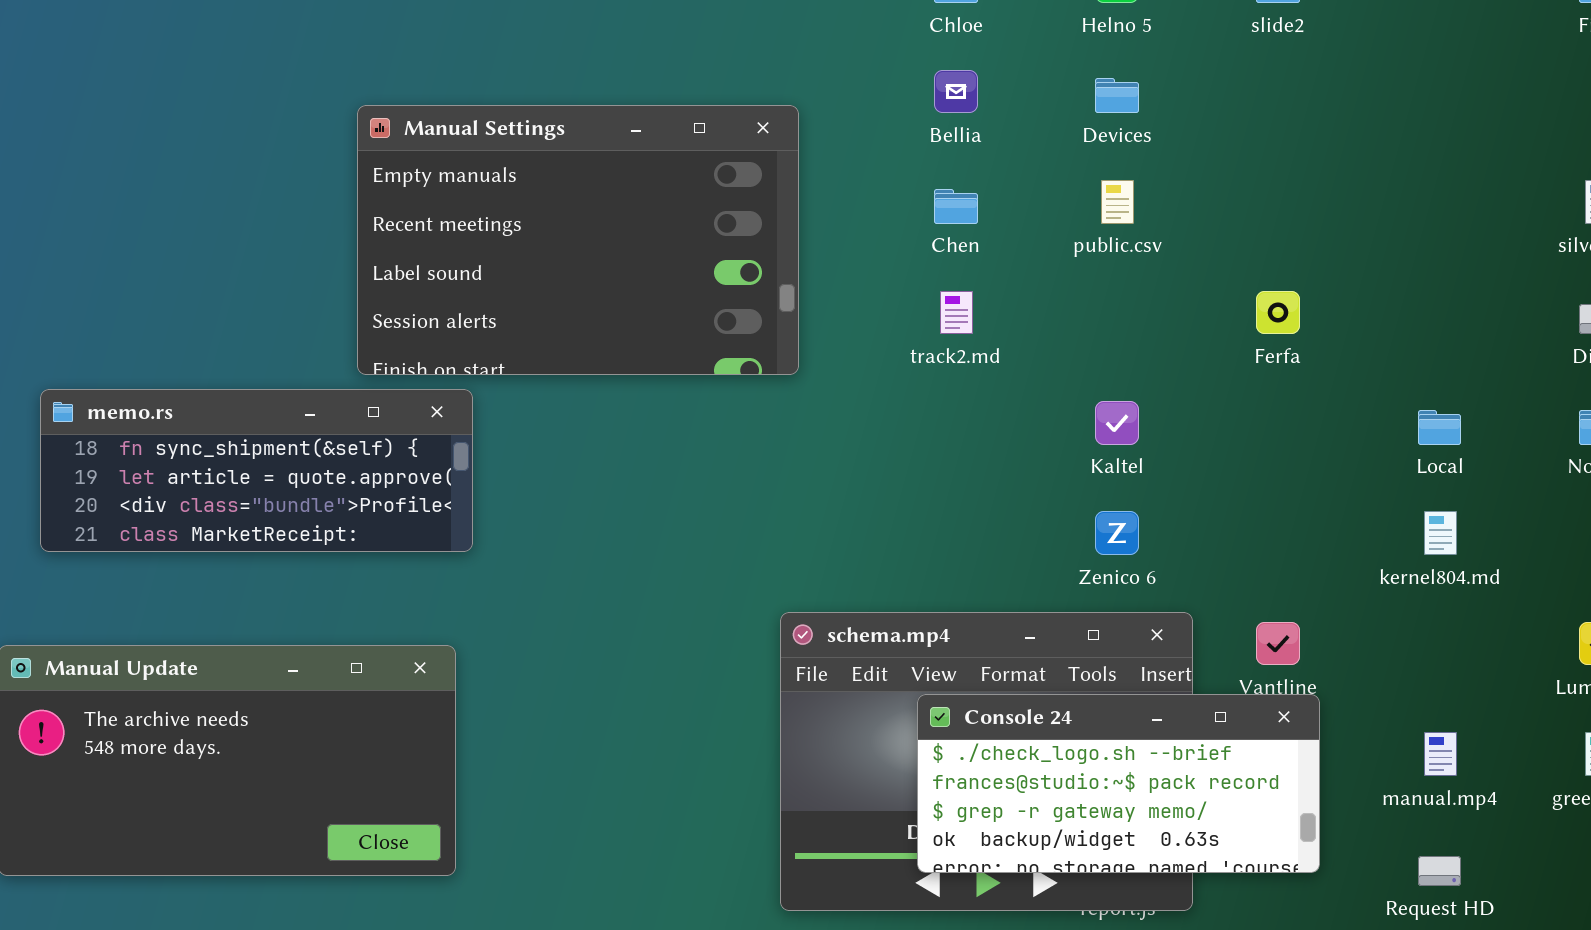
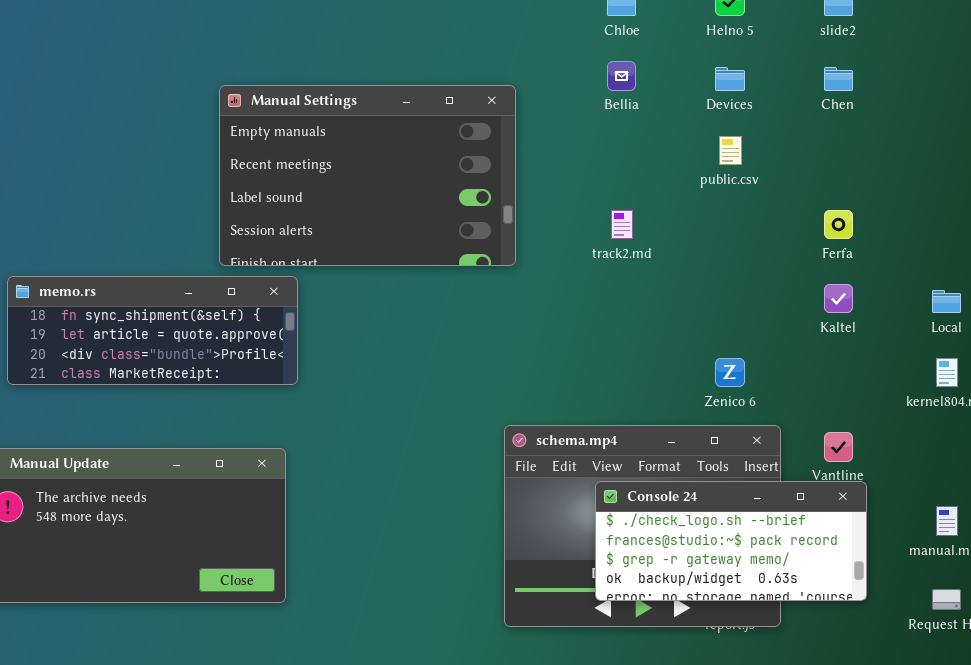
Chen: [934,189,978,224] -> [824,67,853,91], moved
Kaltel: [1095,401,1139,445] -> [824,284,853,313], moved

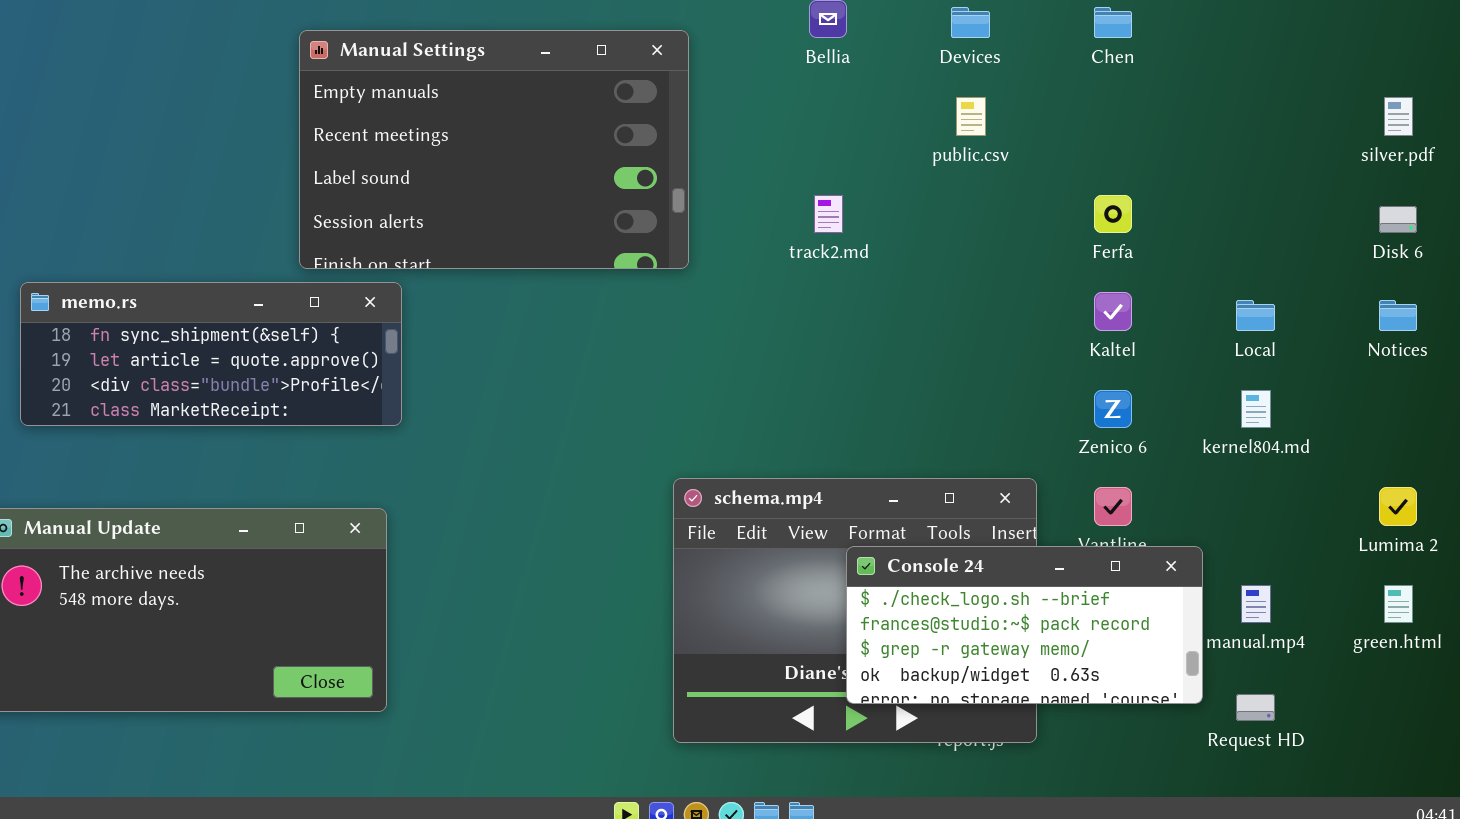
Zenico 6: [715,358,745,387] -> [1094,390,1132,428], moved
Console 24: [595,481,867,601] -> [846,546,1203,704], moved

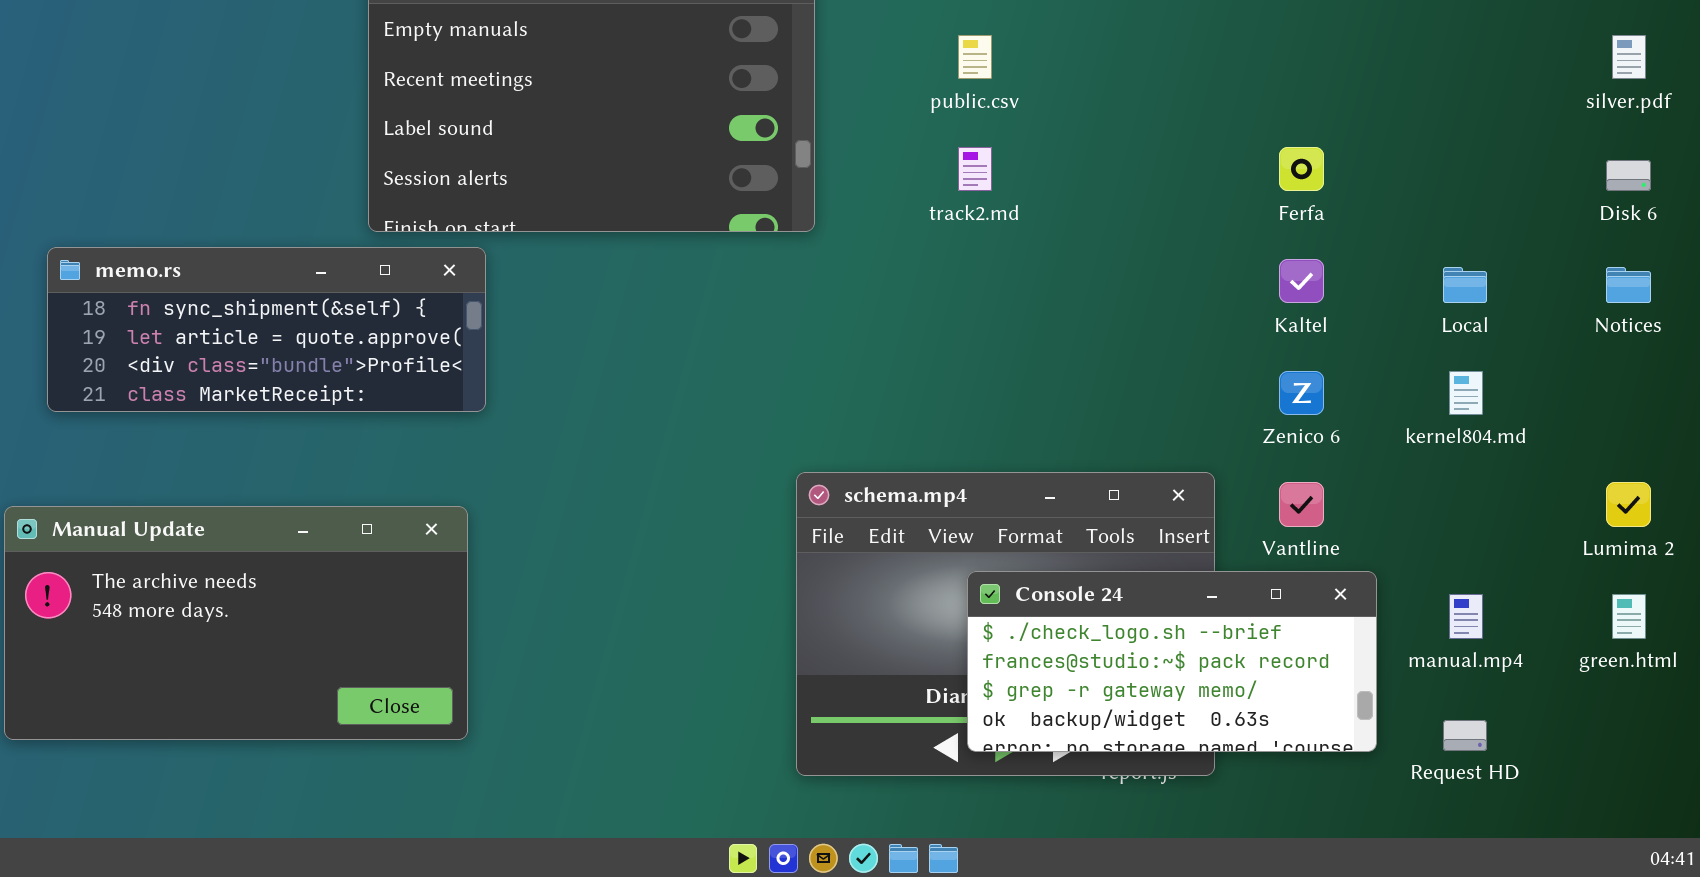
public.csv: [956,97,986,136] -> [958,35,992,79], moved
Console 24: [846,546,1203,704] -> [967,571,1377,752], moved

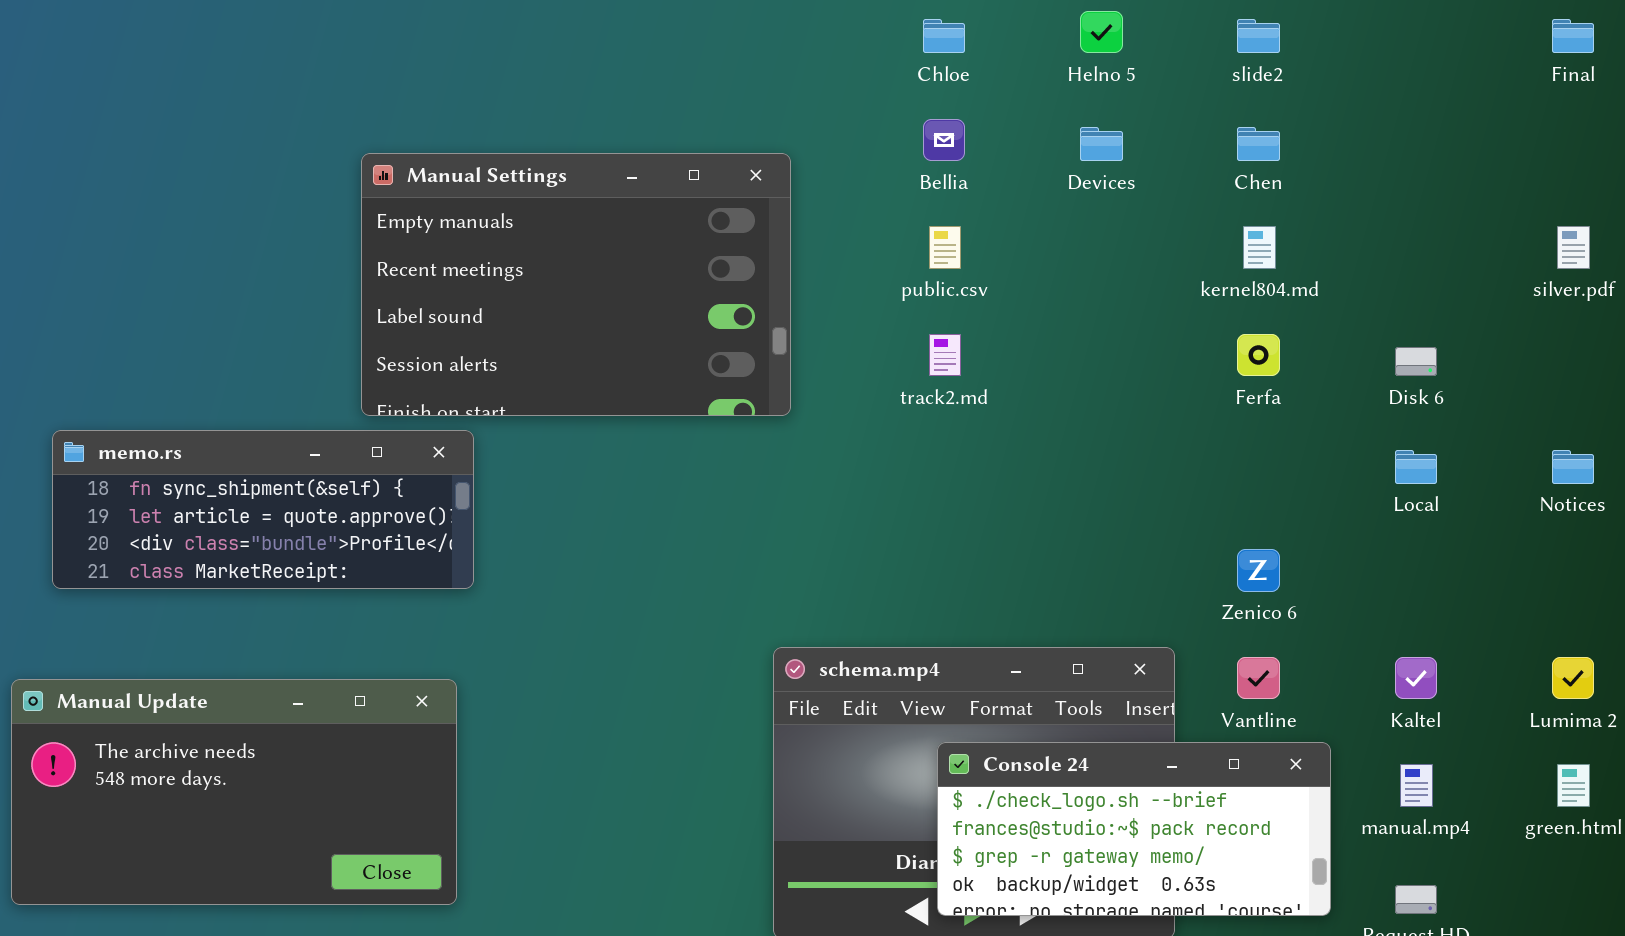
Disk 6: [1606,160,1651,191] -> [1395,347,1437,376], moved
Kaltel: [1279,259,1324,303] -> [1395,657,1437,699], moved
kernel804.md: [1449,371,1483,415] -> [1243,226,1276,269], moved

